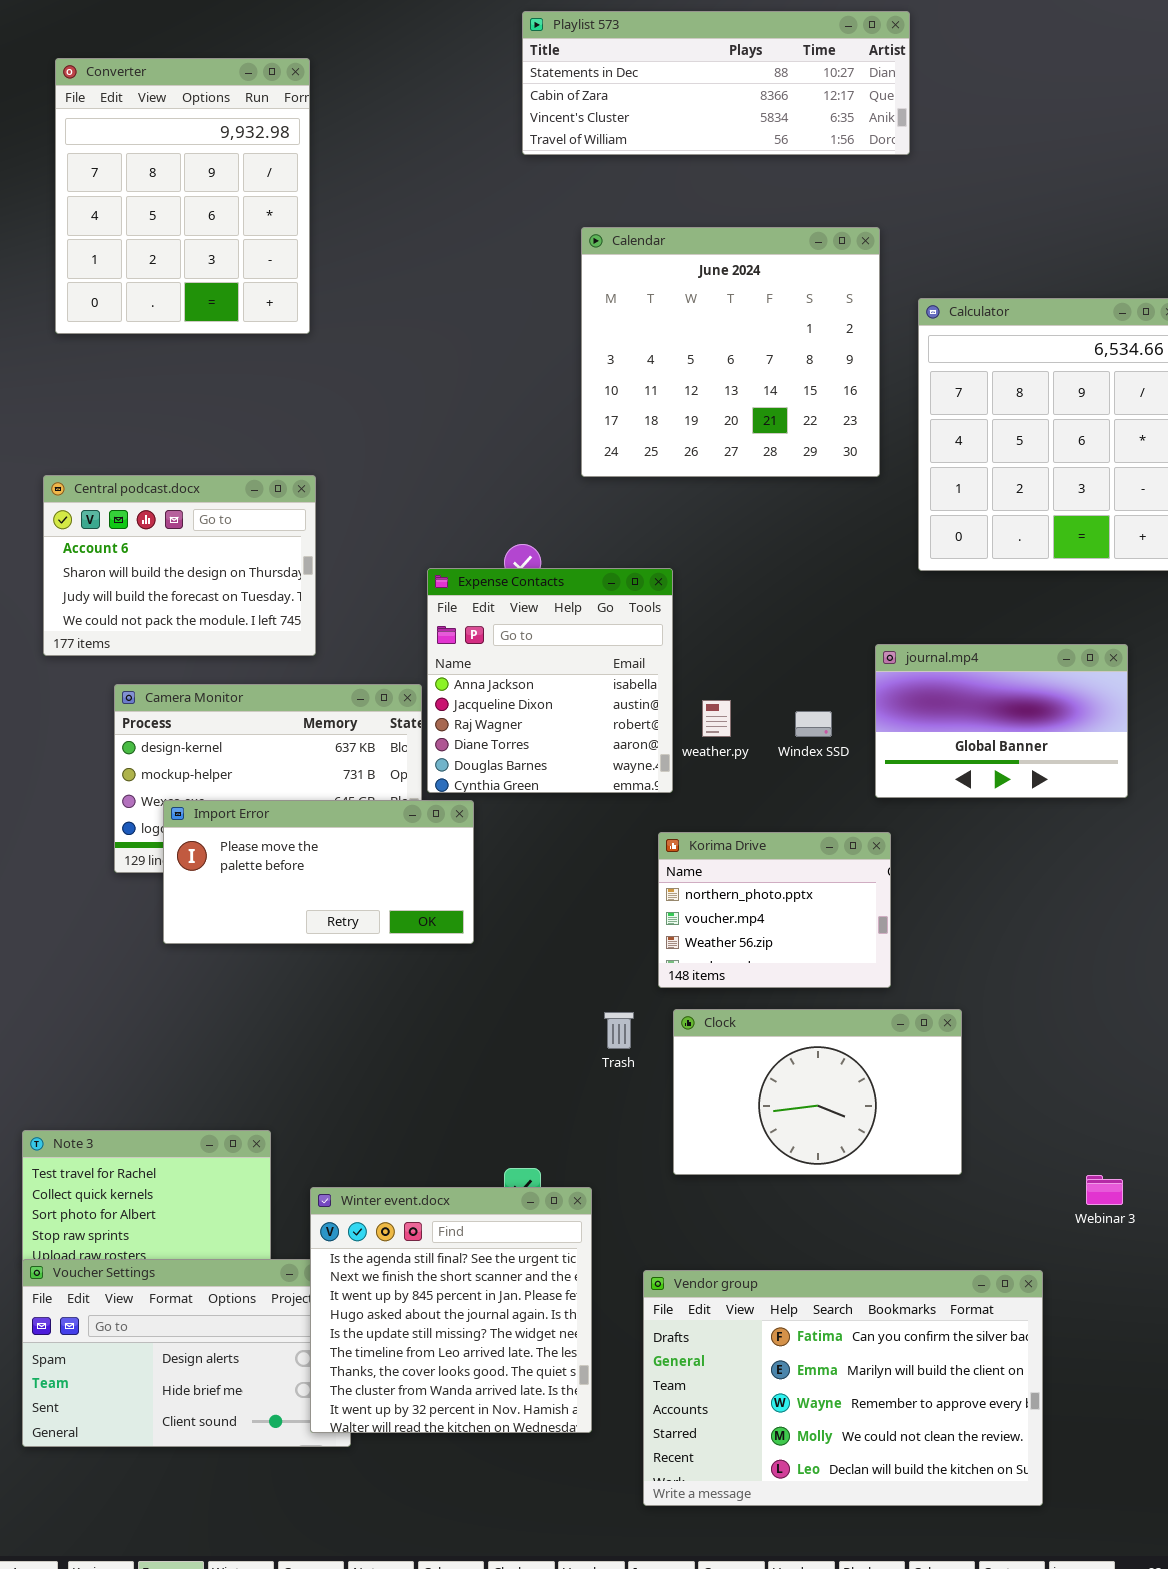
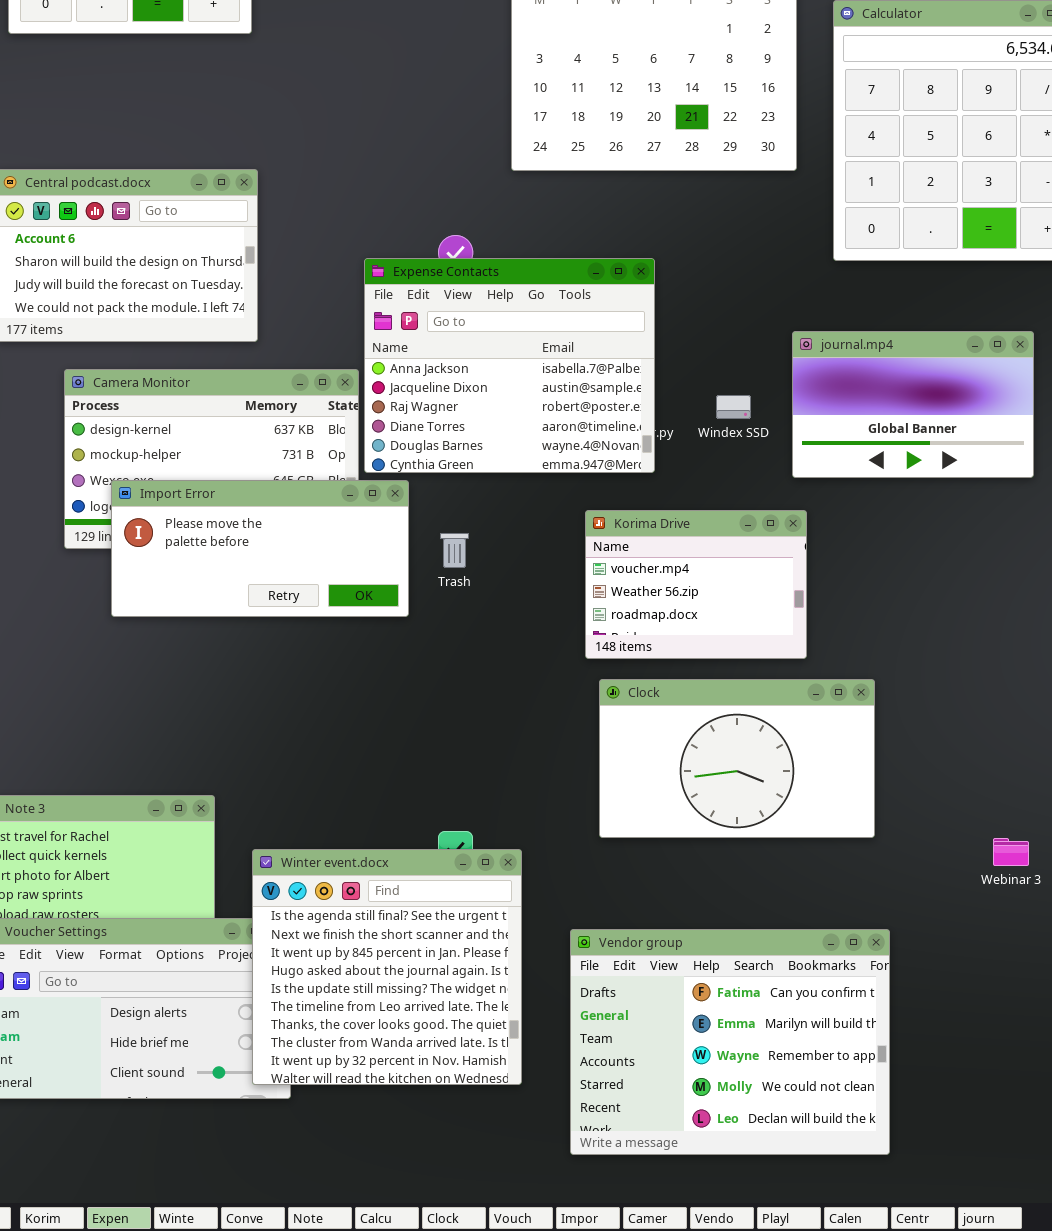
Expense Contacts: [427,568,673,793] -> [364,258,655,473], resized
Korima Drive: [658,832,891,988] -> [585,510,807,659], scrolled down 1 row
Trash: [604,1012,634,1049] -> [440,533,469,568], moved
Vendor group: [643,1270,1043,1506] -> [570,929,890,1155], resized

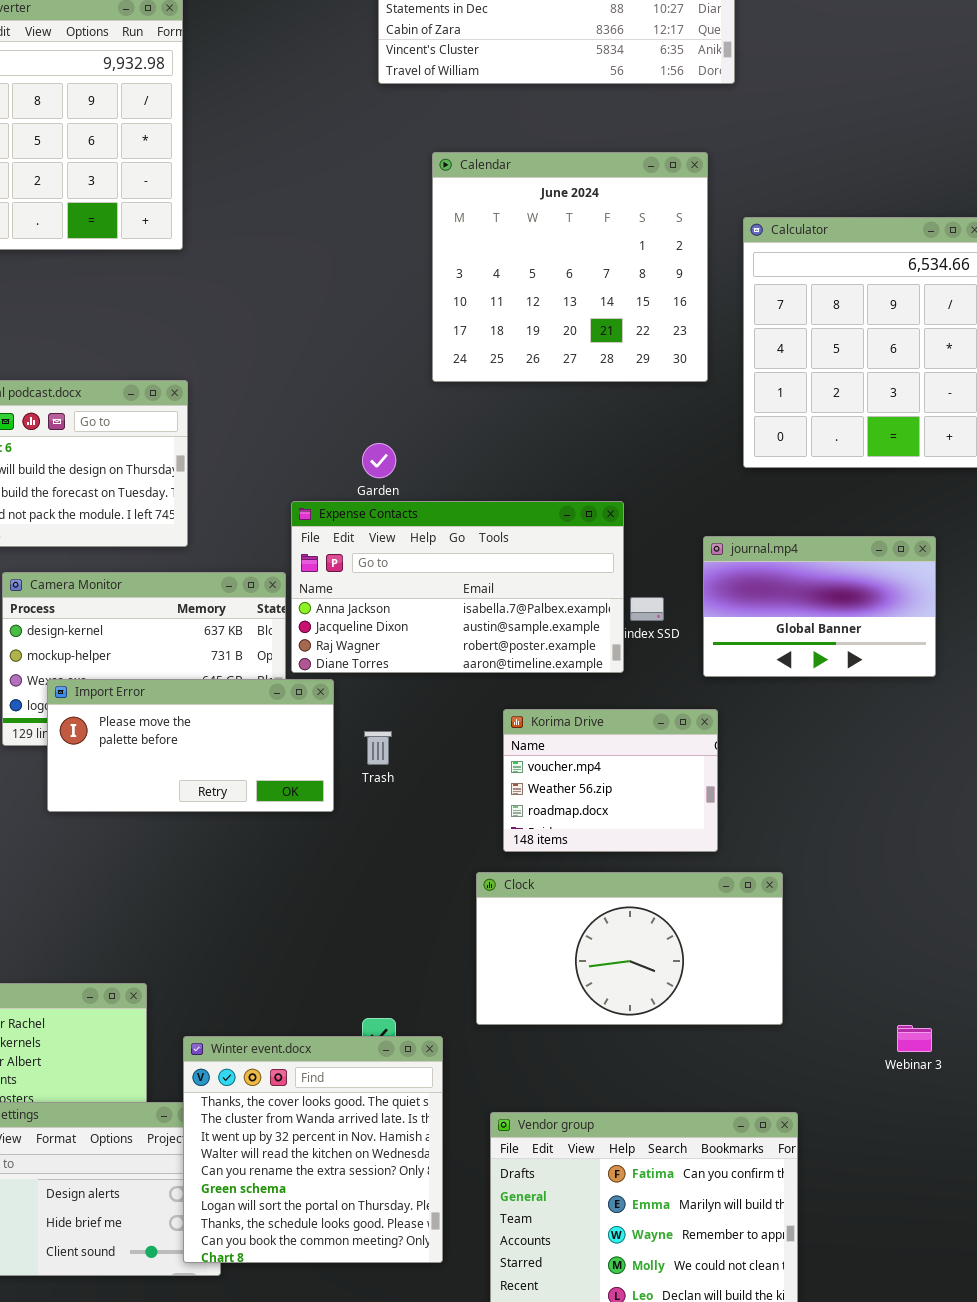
Expense Contacts: [364,258,655,473] -> [291,501,624,673], resized
Clock: [599,679,875,838] -> [476,872,783,1025], resized
Winter event.docx: [252,849,522,1085] -> [183,1036,443,1263], scrolled down 6 rows

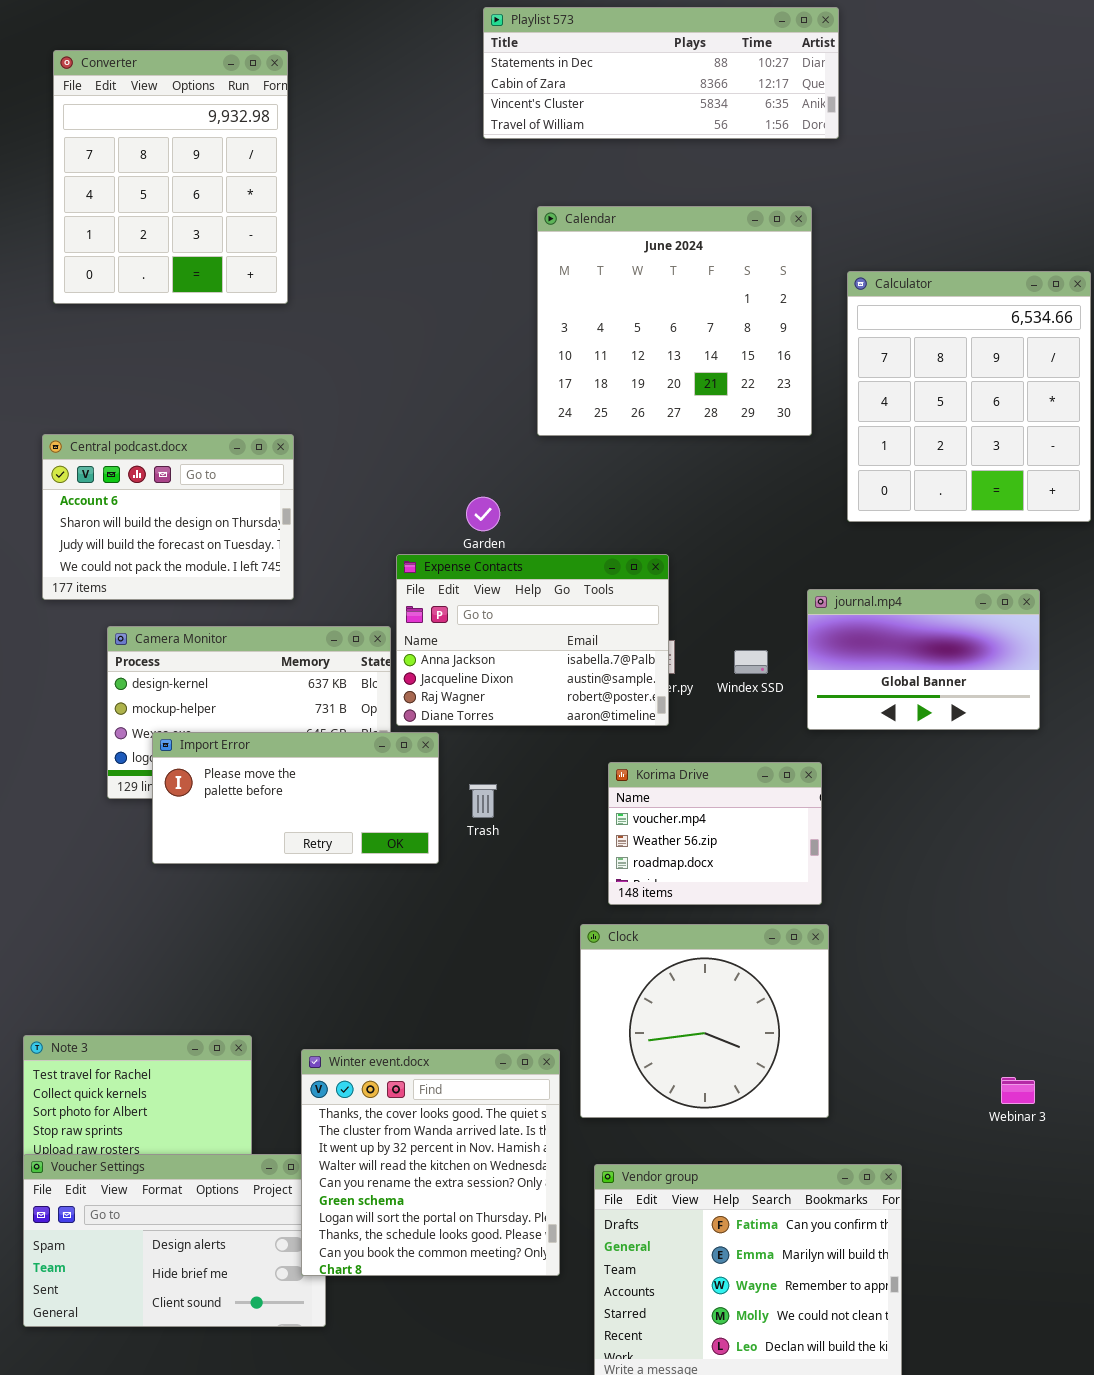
Expense Contacts: [291,501,624,673] -> [396,554,669,726], resized
Clock: [476,872,783,1025] -> [580,924,829,1118], resized
Winter event.docx: [183,1036,443,1263] -> [301,1049,560,1276], moved

